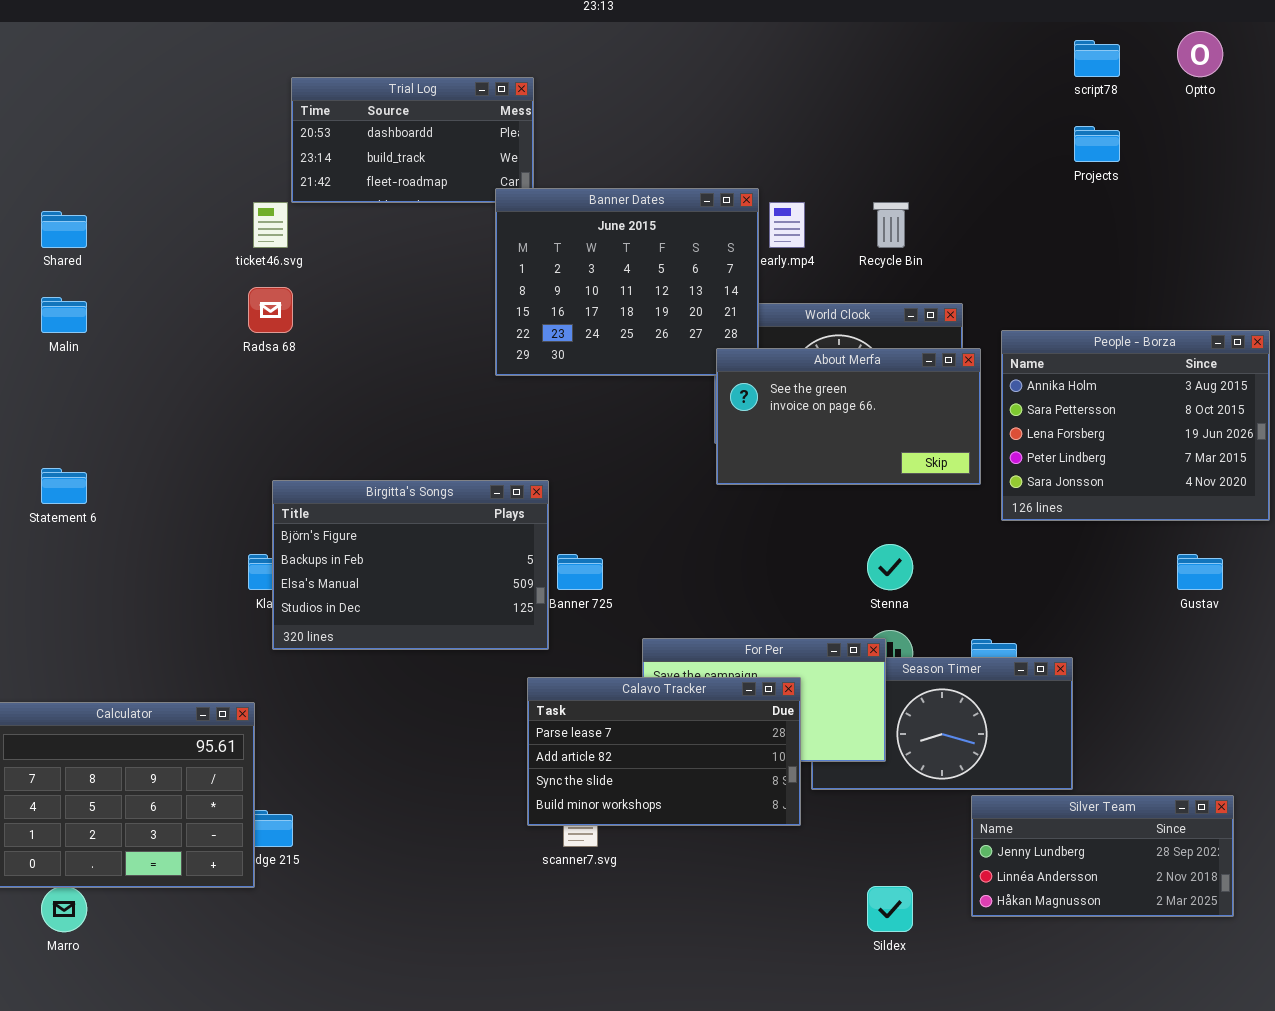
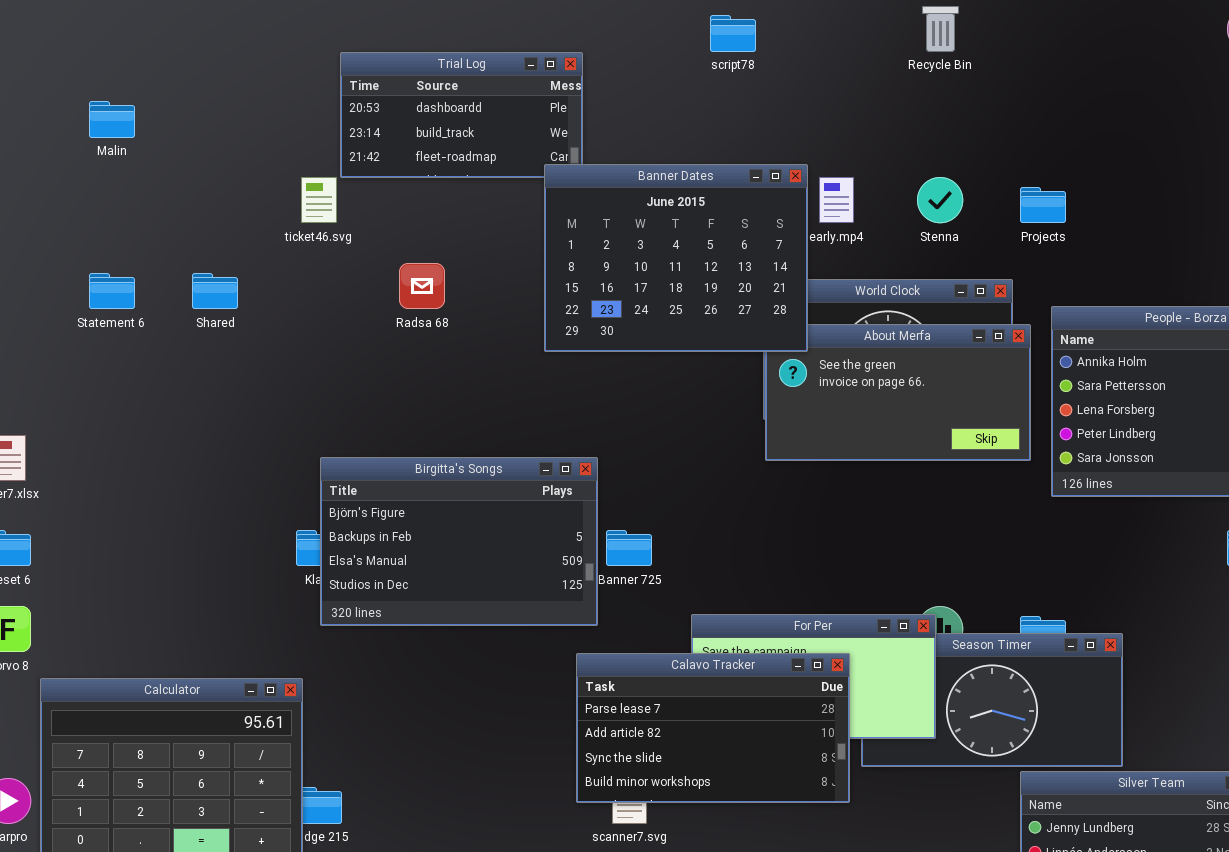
script78: [1074,40,1120,77] -> [710,15,756,52], moved
Projects: [1074,126,1120,162] -> [1020,187,1066,223], moved
Banner Dates: [495,188,759,376] -> [544,164,808,352], raised
Recycle Bin: [873,202,909,248] -> [922,6,959,52], moved
Shared: [41,211,87,248] -> [192,273,238,309], moved
Radsa 68: [248,287,293,333] -> [399,263,445,309], moved
Malin: [41,297,87,333] -> [89,101,135,138], moved
Statement 6: [41,468,87,504] -> [89,273,135,309], moved
Stenna: [867,544,913,590] -> [917,177,963,223], moved

